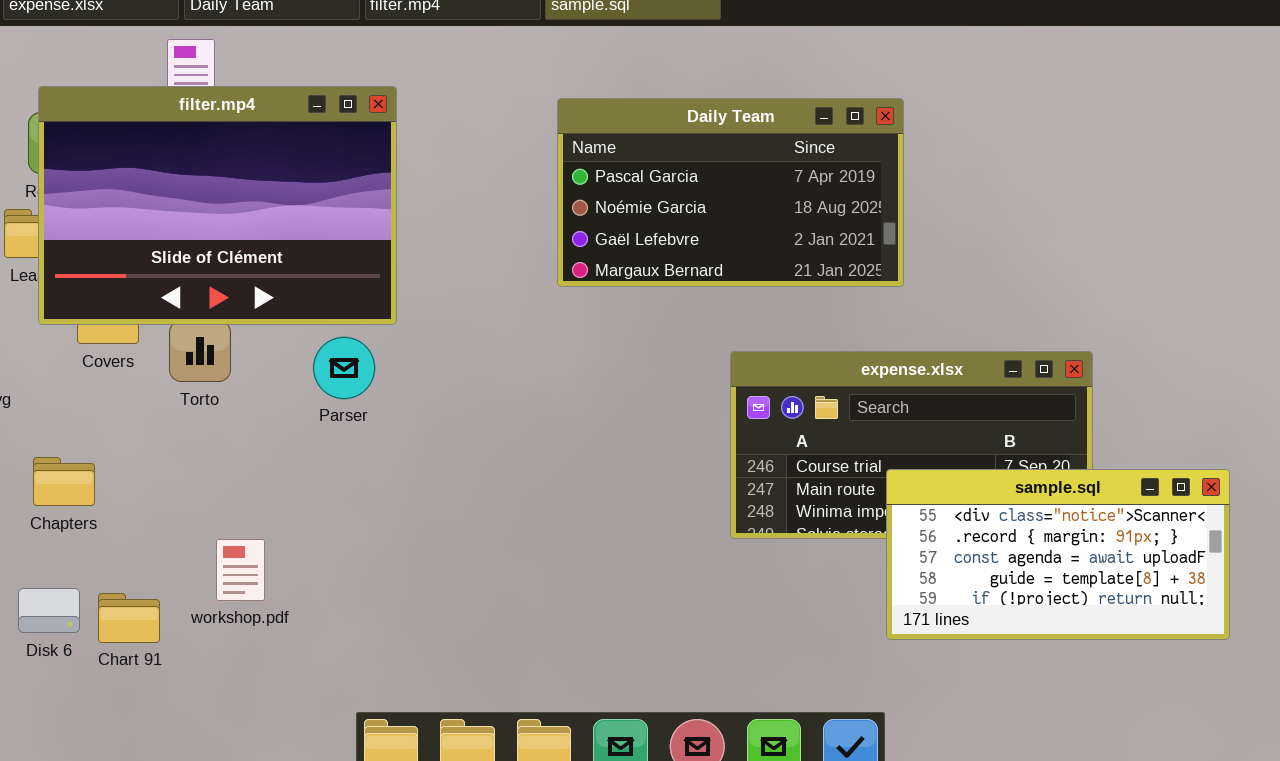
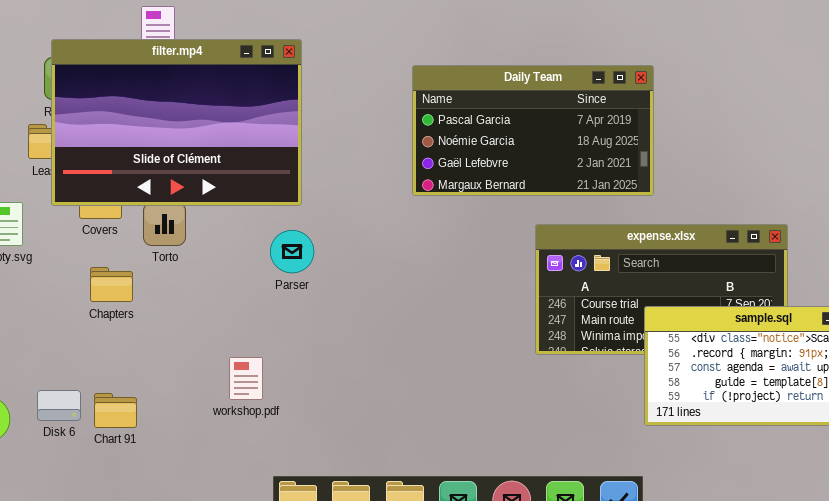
Daily Team: [557,98,904,287] -> [412,65,654,196], moved
Parser: [313,337,375,399] -> [270,230,314,273], moved
Chapters: [33,457,95,506] -> [90,267,133,302], moved
workshop.pdf: [216,539,265,601] -> [229,357,263,400], moved

